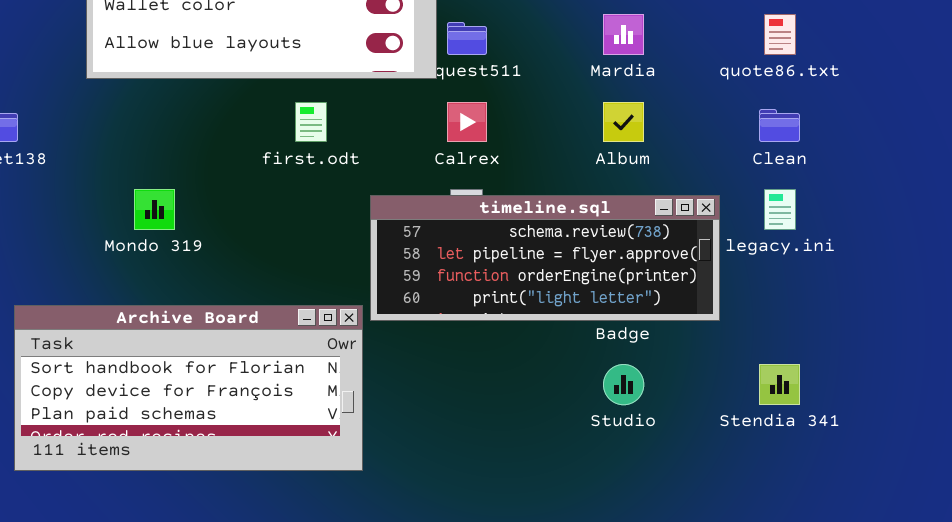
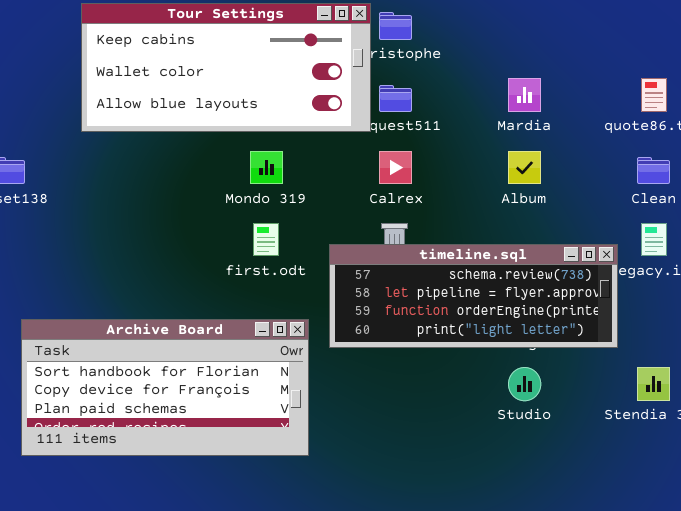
first.odt: [295,102,327,142] -> [253,223,279,256], moved
Mondo 319: [134,189,175,230] -> [250,151,283,184], moved
timeline.sql: [370,195,720,321] -> [329,244,618,348], moved

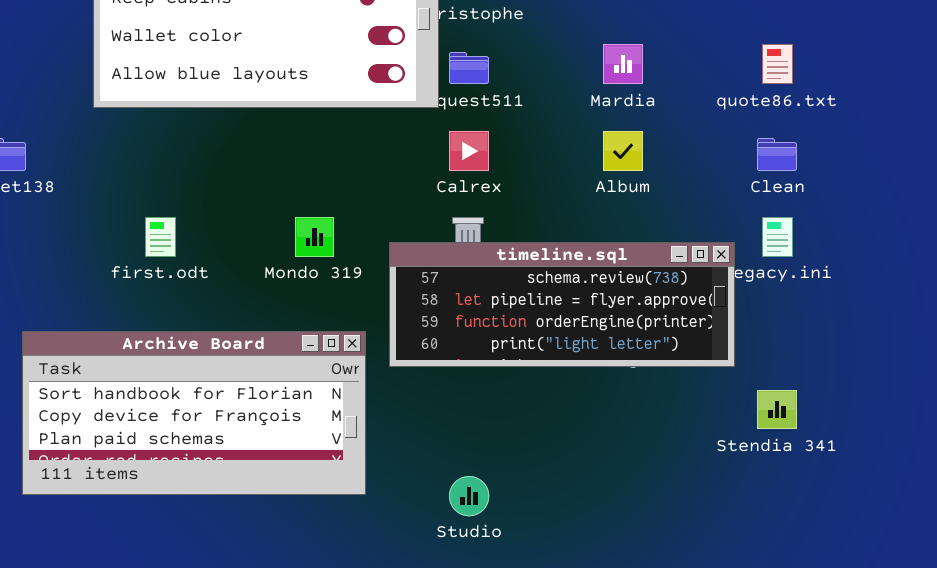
Mondo 319: [250,151,283,184] -> [295,217,334,257], moved
first.odt: [253,223,279,256] -> [145,217,176,257], moved
Studio: [508,367,541,401] -> [449,476,489,516], moved

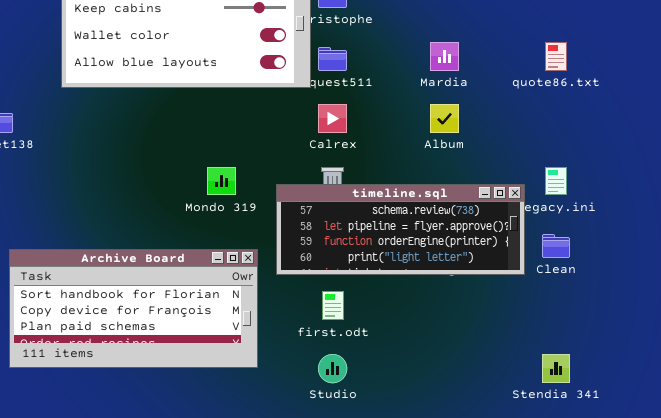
Clean: [757,138,797,171] -> [542,234,570,258], moved
first.odt: [145,217,176,257] -> [322,291,344,320], moved
Stendia 341: [757,390,797,429] -> [542,354,570,383], moved

